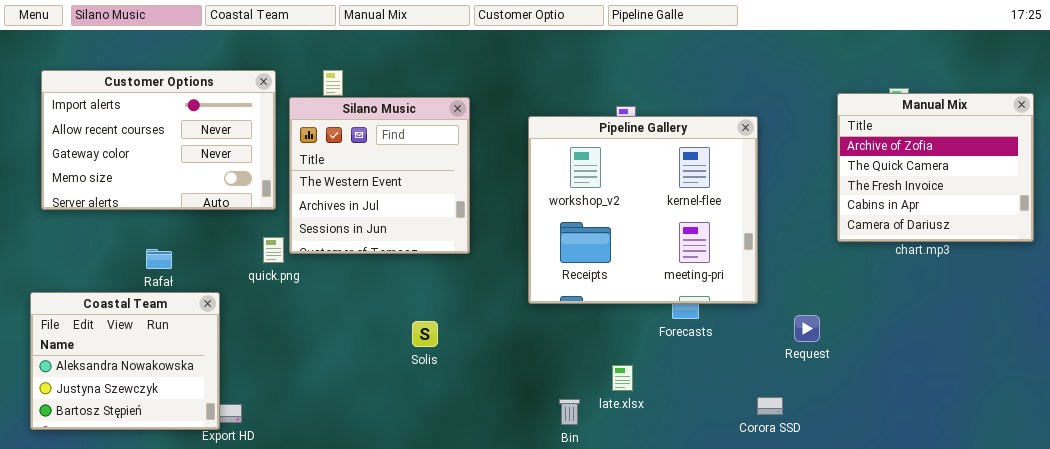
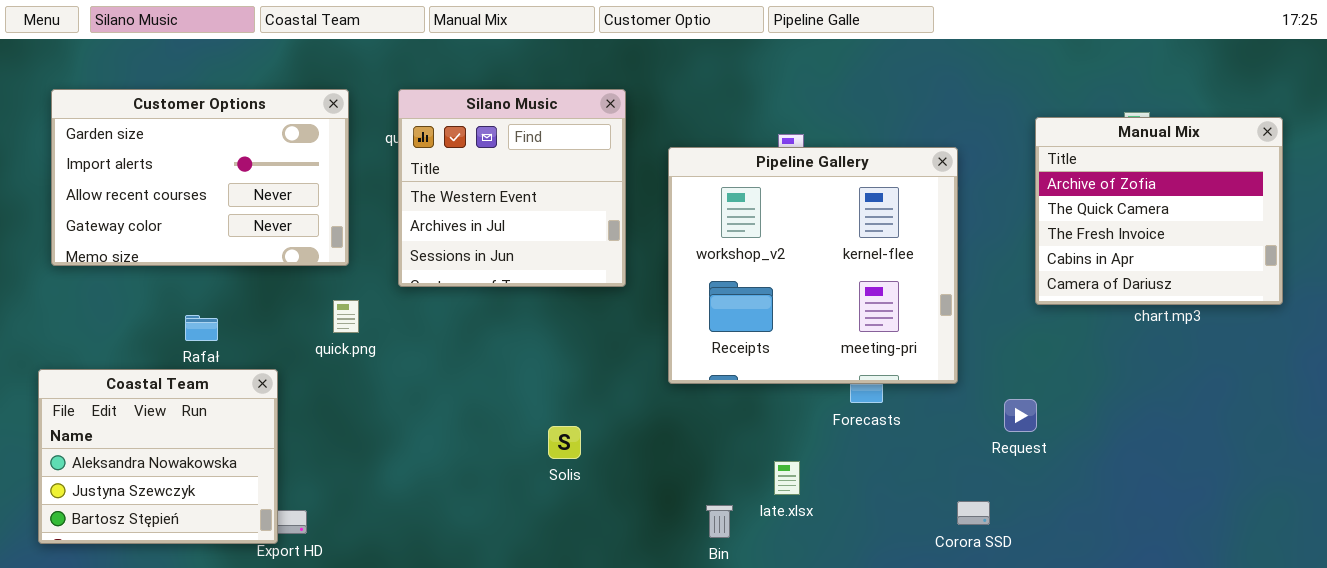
Customer Options: [41,70,276,210] -> [51,89,349,266], scrolled up 1 row
Manual Mix: [837,93,1034,242] -> [1035,117,1283,305], moved
Silano Music: [289,97,470,254] -> [398,89,626,287], moved
Solis: [412,321,438,347] -> [548,426,581,459], moved

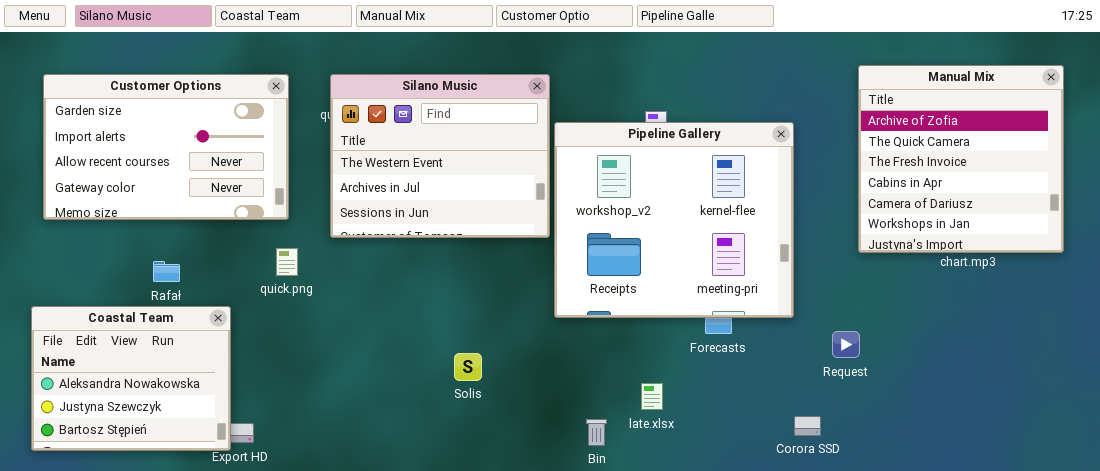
Silano Music: [398,89,626,287] -> [330,74,550,238], resized
Manual Mix: [1035,117,1283,305] -> [858,65,1064,253], resized

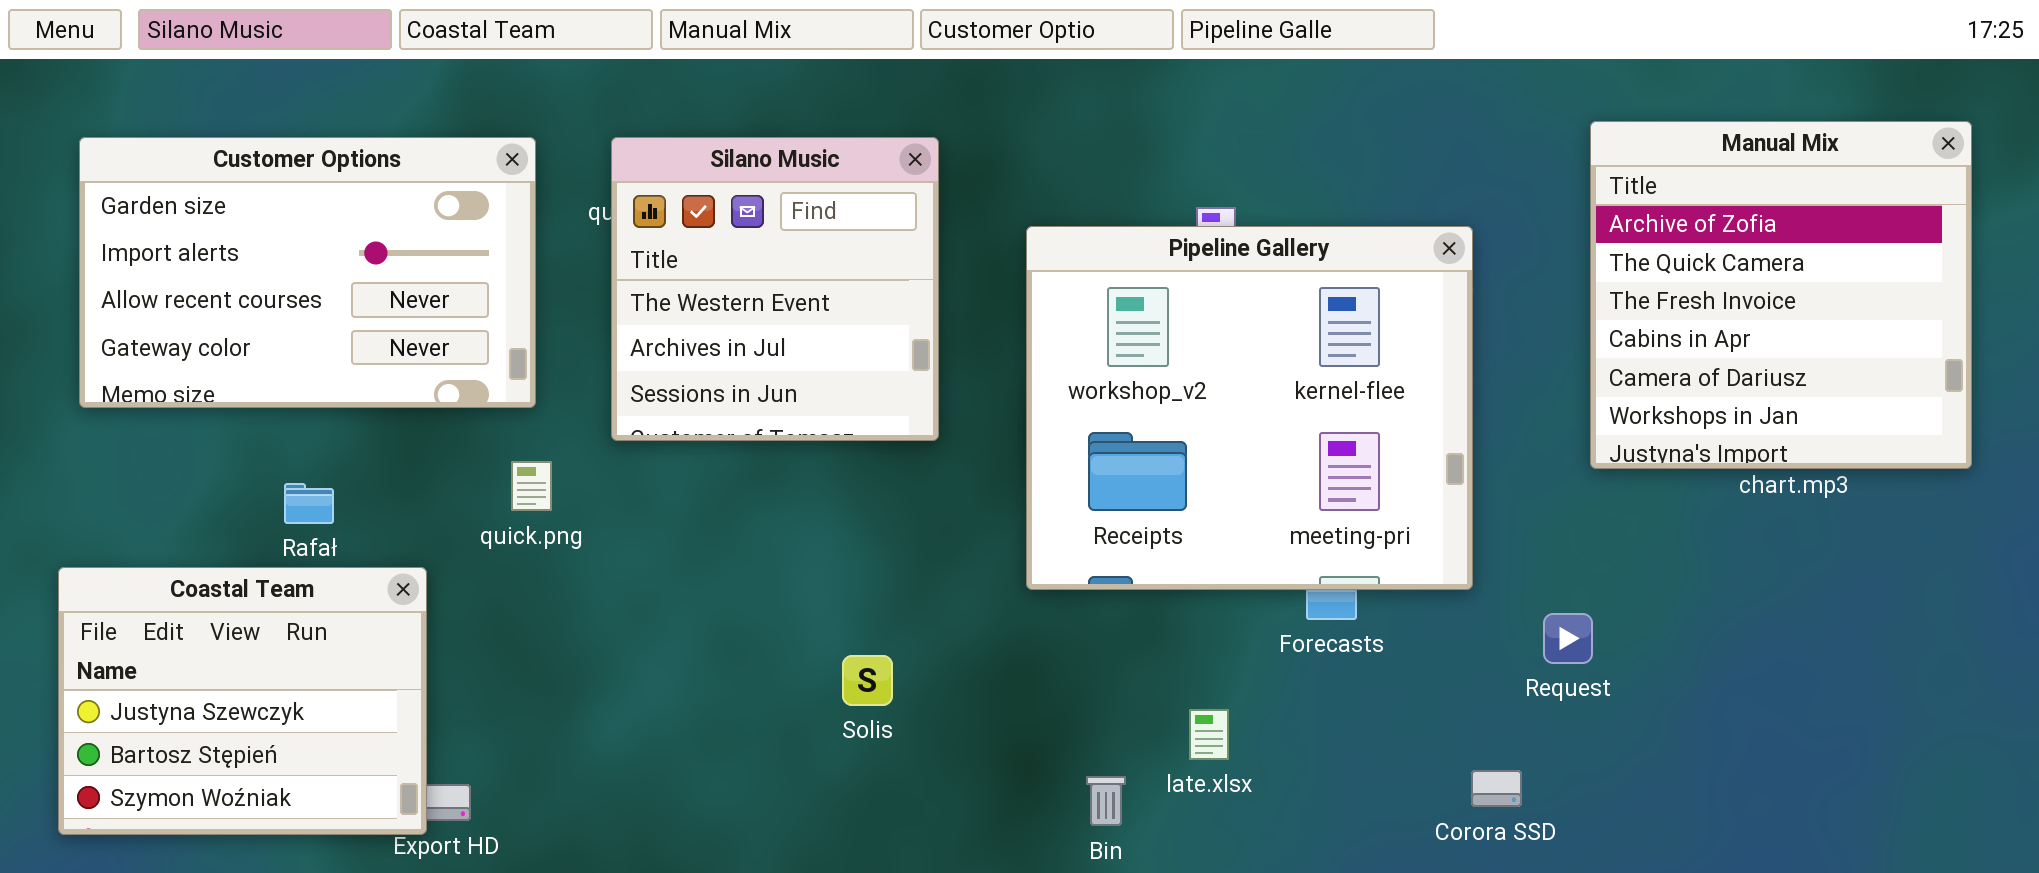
Silano Music: [330,74,550,238] -> [611,137,939,441], resized
Coastal Team: [31,306,231,451] -> [58,567,427,835], scrolled down 1 row

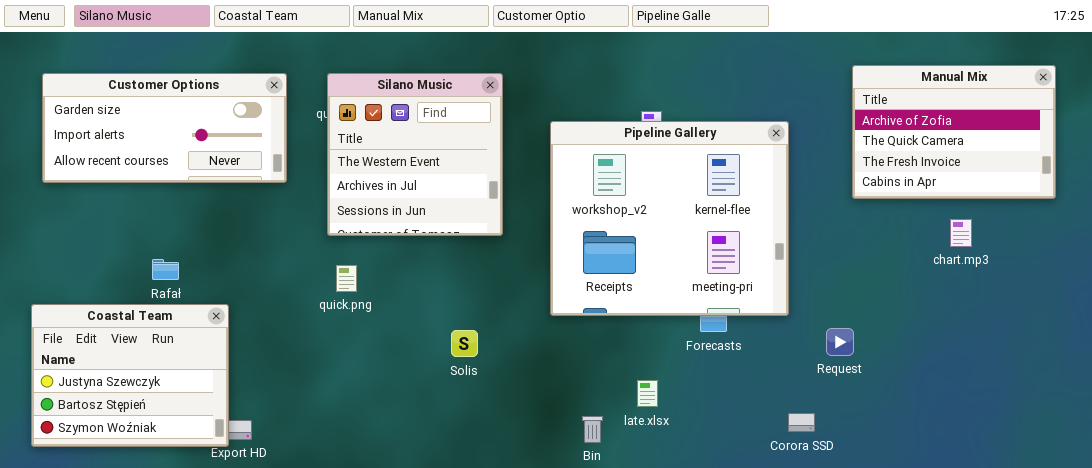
Manual Mix: [1590,121,1972,469] -> [852,65,1056,199], resized
Customer Options: [79,137,536,408] -> [42,73,287,183], resized
quick.png: [511,461,552,511] -> [336,265,357,292], moved
Solis: [842,655,893,706] -> [451,330,478,357], moved

